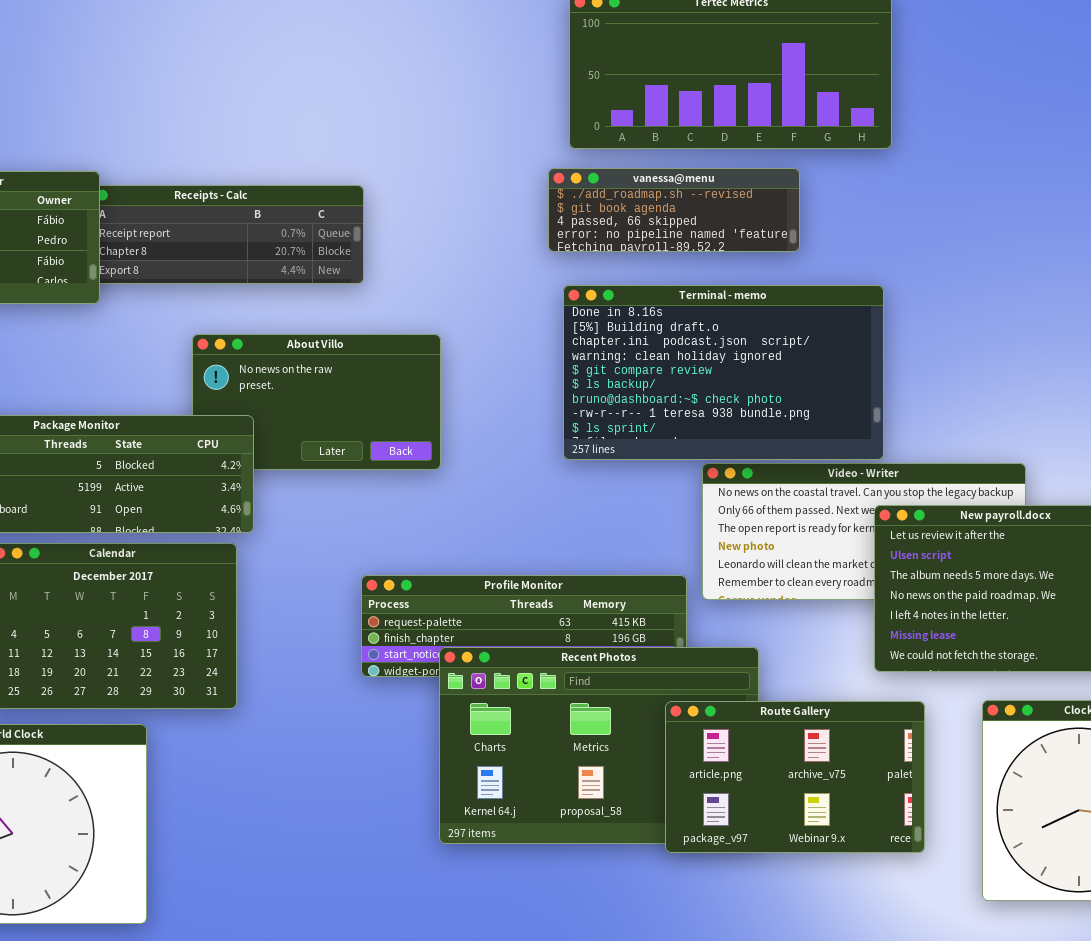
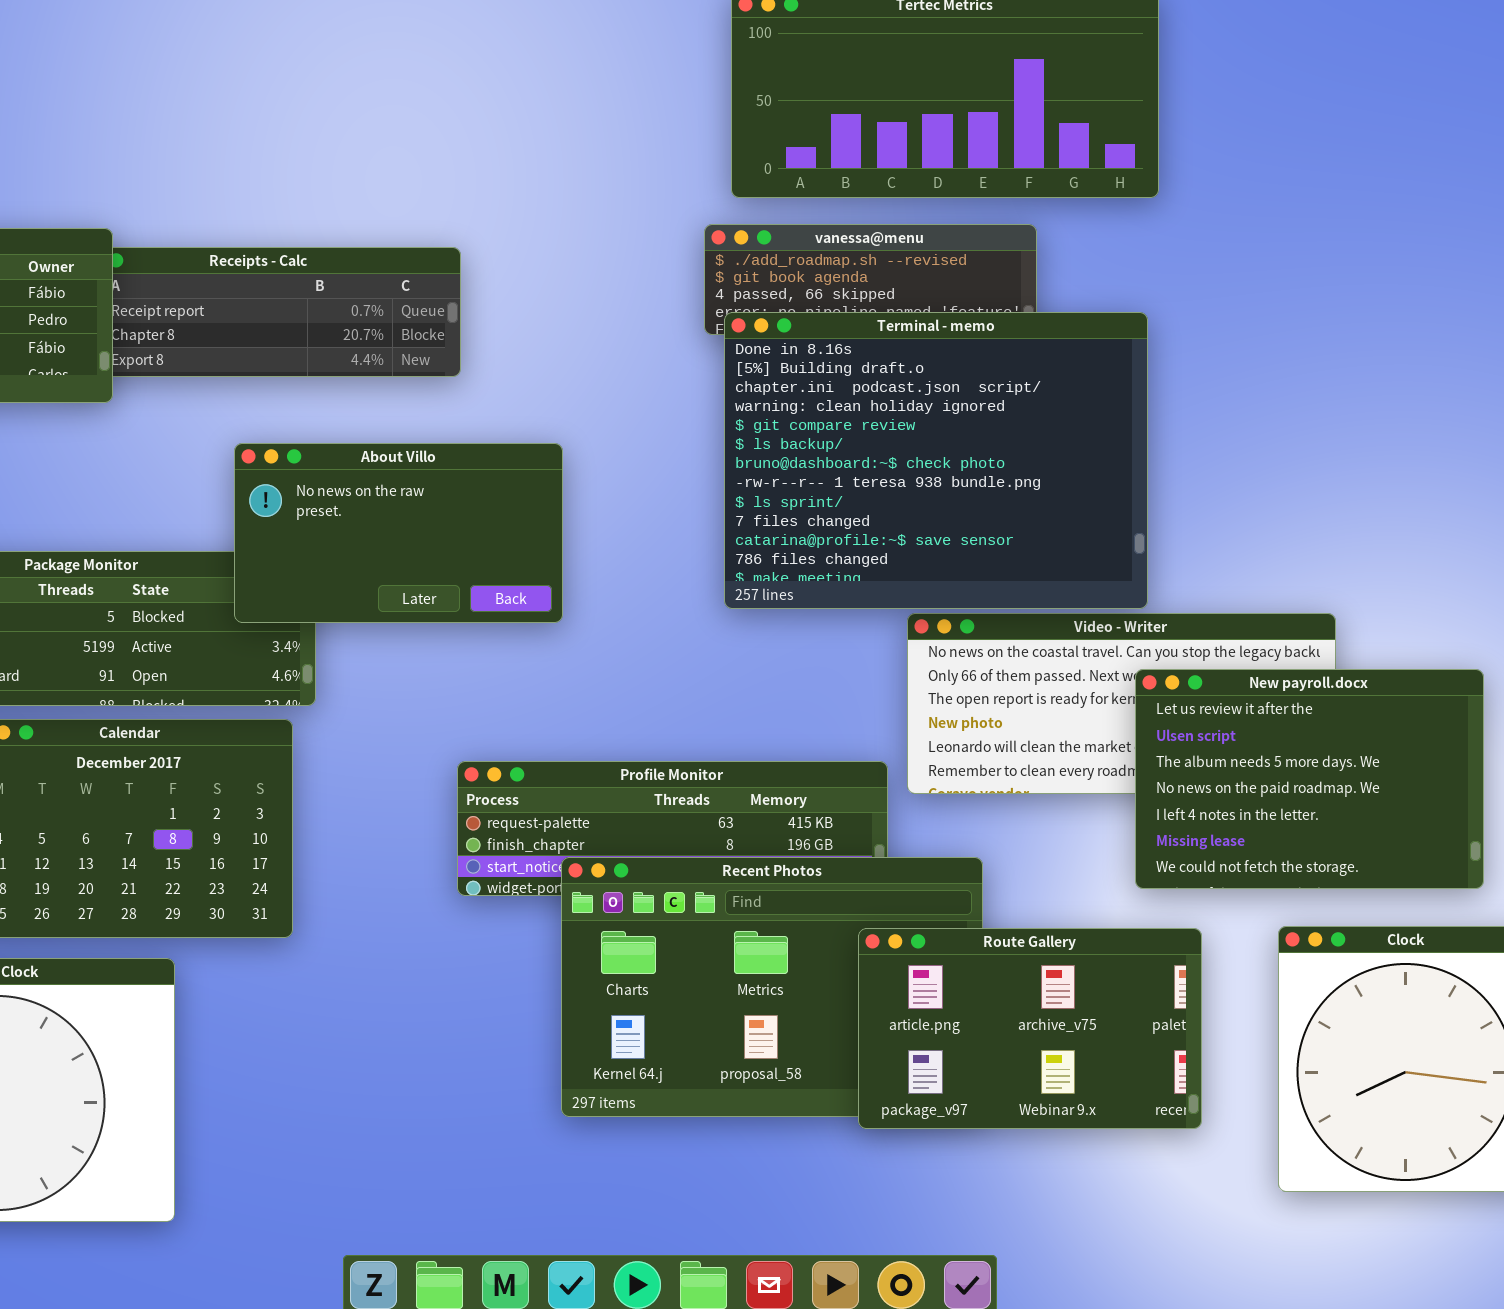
Terminal - memo: [563,285,884,460] -> [724,312,1148,609], resized
About Villo: [192,334,441,470] -> [234,443,563,623], raised

